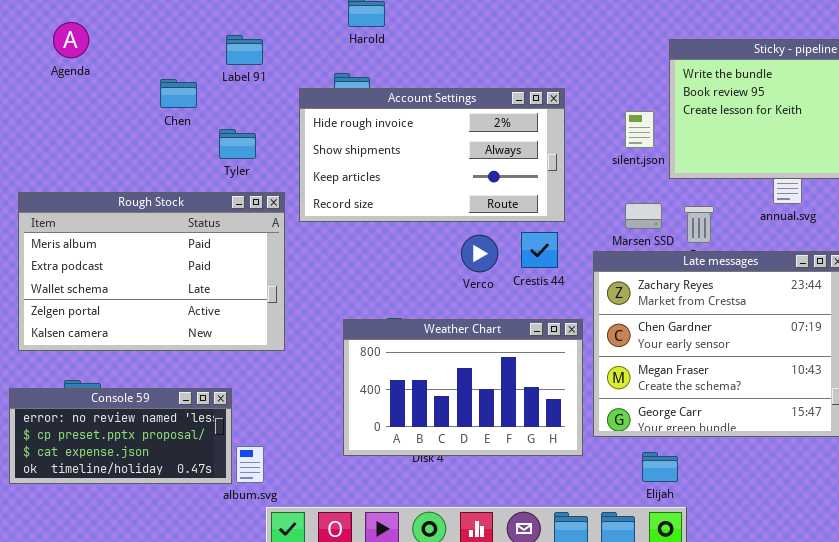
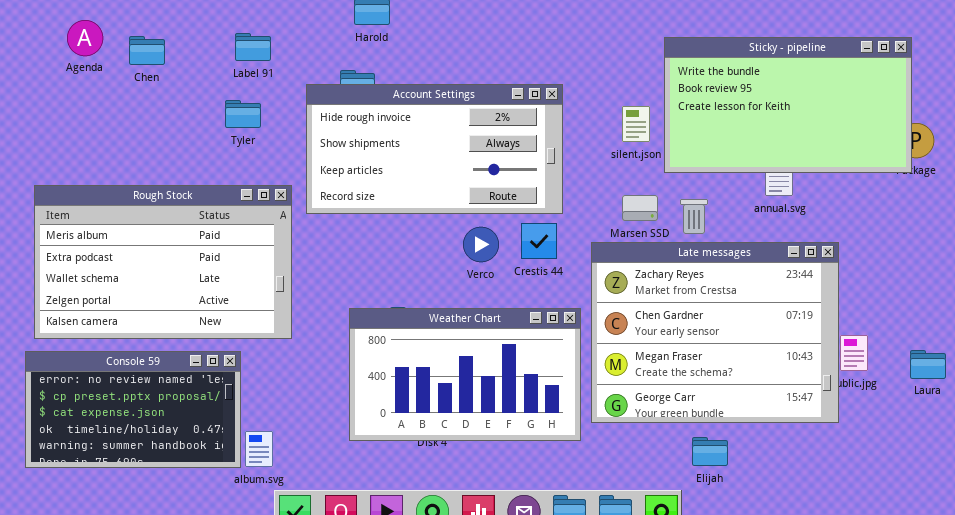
Chen: [160,79,197,108] -> [129,36,165,65], moved
Tyler: [219,129,256,159] -> [225,100,261,128], moved
Console 59: [9,388,232,484] -> [25,351,241,468], resized
Elijah: [642,452,678,482] -> [692,437,728,466], moved

